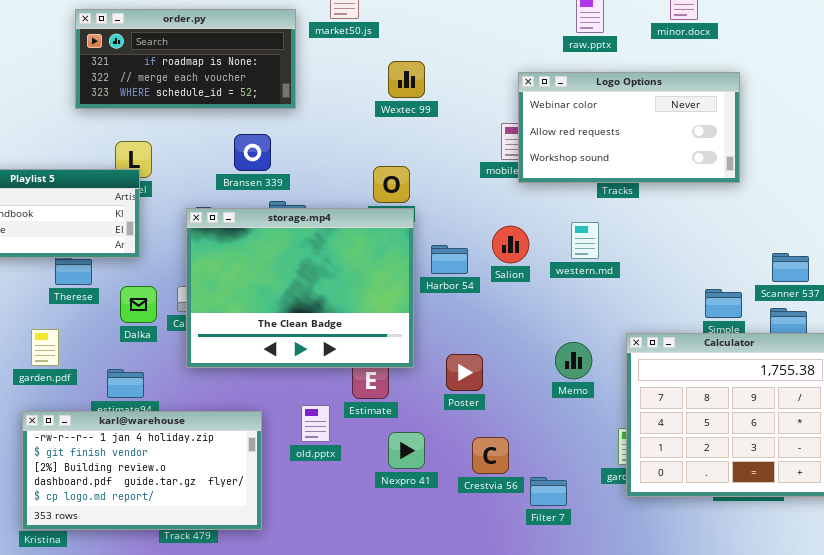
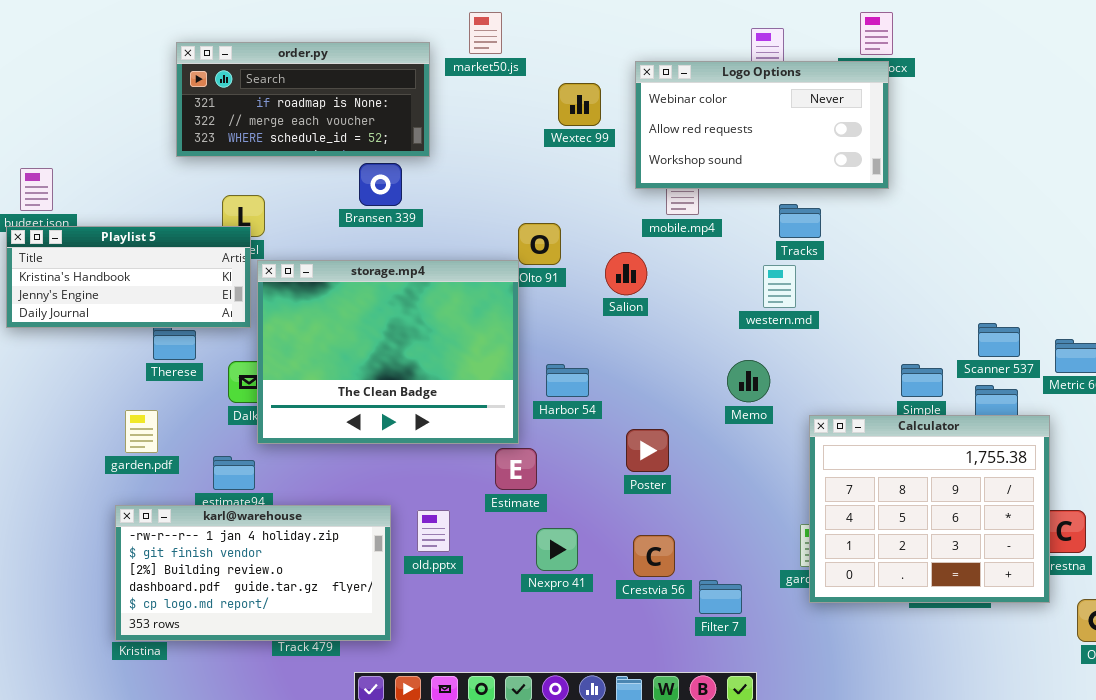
Wextec 99: [388,61,425,98] -> [558,83,601,126], moved
Logo Options: [518,72,740,183] -> [635,61,889,189], moved
Bransen 339: [234,134,271,171] -> [359,163,402,206], moved
storage.mp4: [186,208,414,368] -> [257,260,519,444], moved
western.md: [571,222,599,259] -> [763,265,796,308], moved
Salion: [492,226,529,263] -> [605,252,647,295], moved
Harbor 54: [431,245,468,274] -> [546,364,589,397], moved
Memo: [555,342,592,379] -> [727,360,770,402], moved
Poster: [446,354,483,391] -> [626,429,669,472], moved
old.pptx: [301,405,330,442] -> [417,510,450,552], moved

